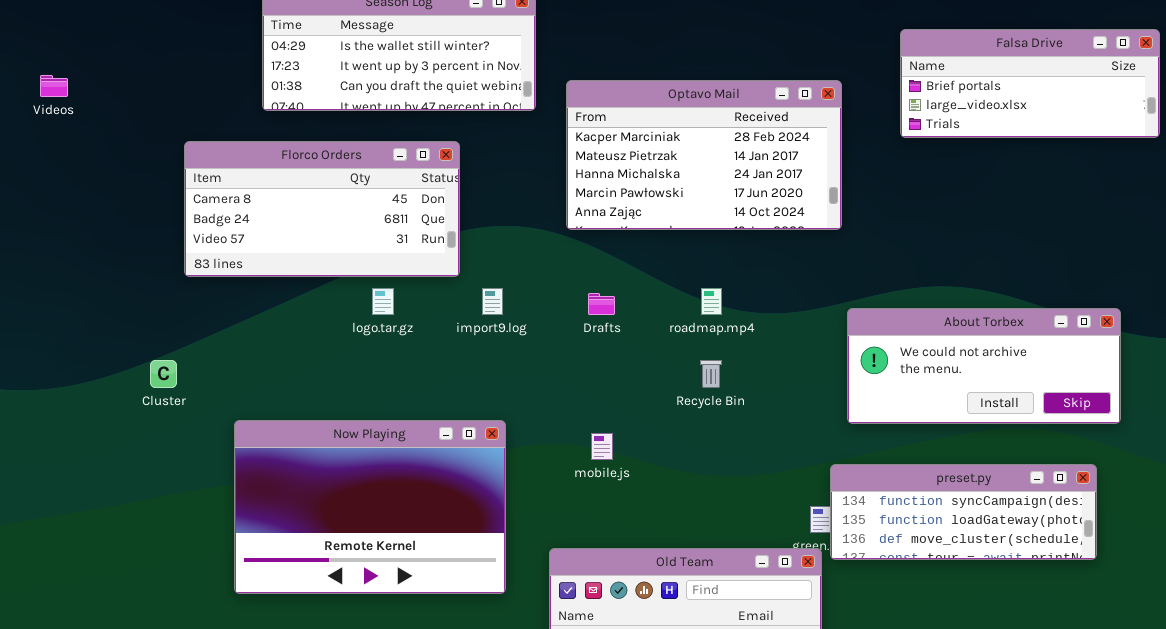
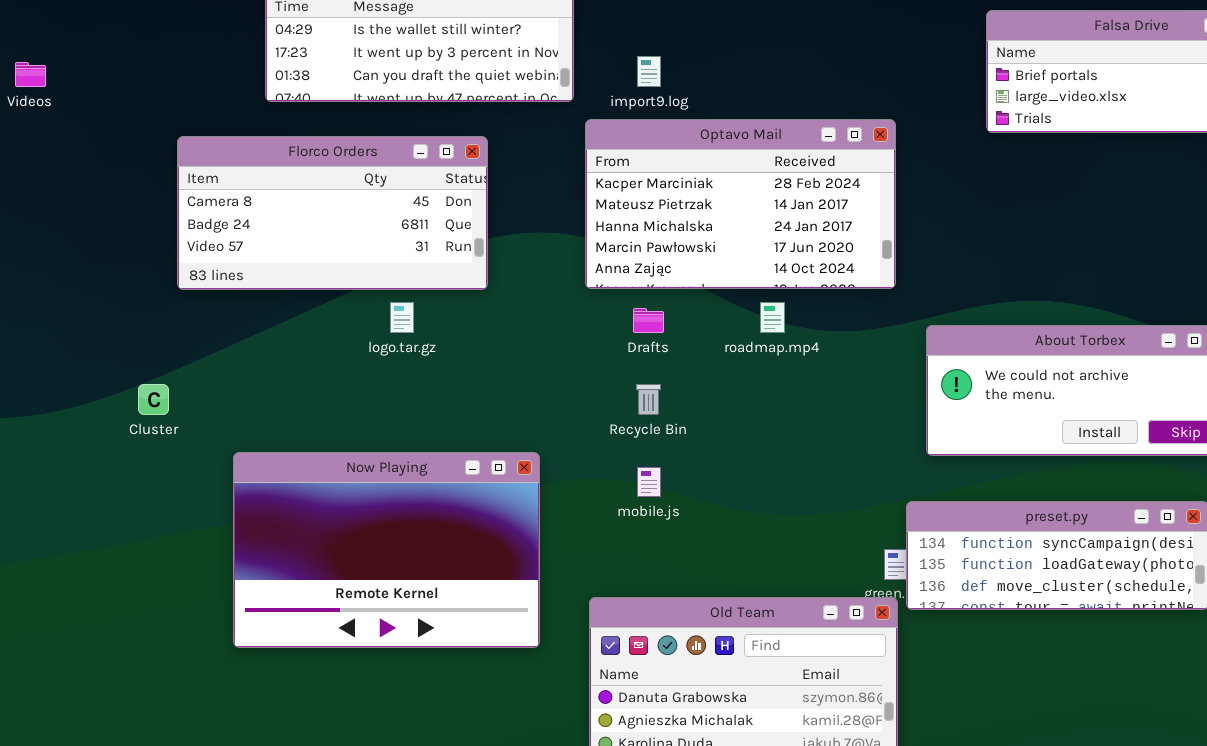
Optavo Mail: [566,80,842,230] -> [585,119,896,289], moved
import9.log: [482,288,503,315] -> [637,56,661,87], moved
Recycle Bin: [700,360,722,388] -> [636,384,661,415], moved

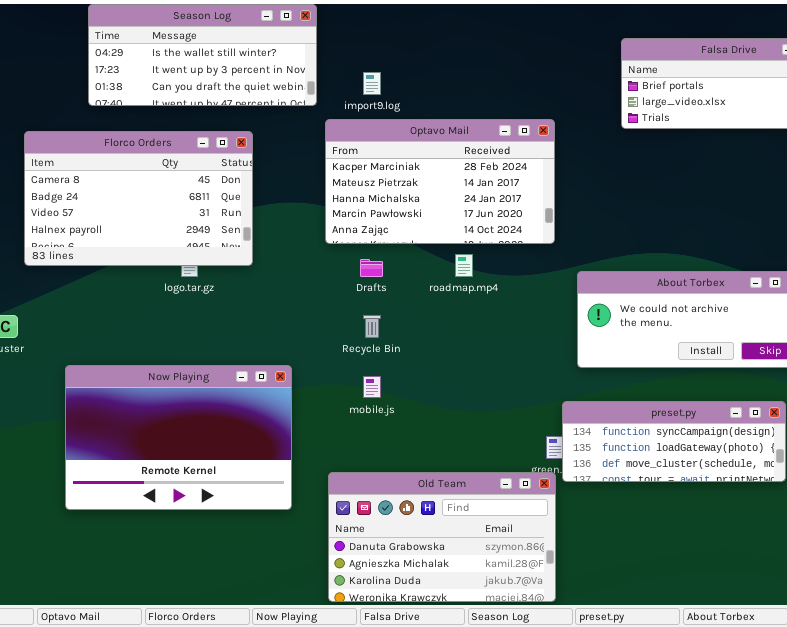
Florco Orders: [177,136,488,290] -> [24,131,253,266], resized

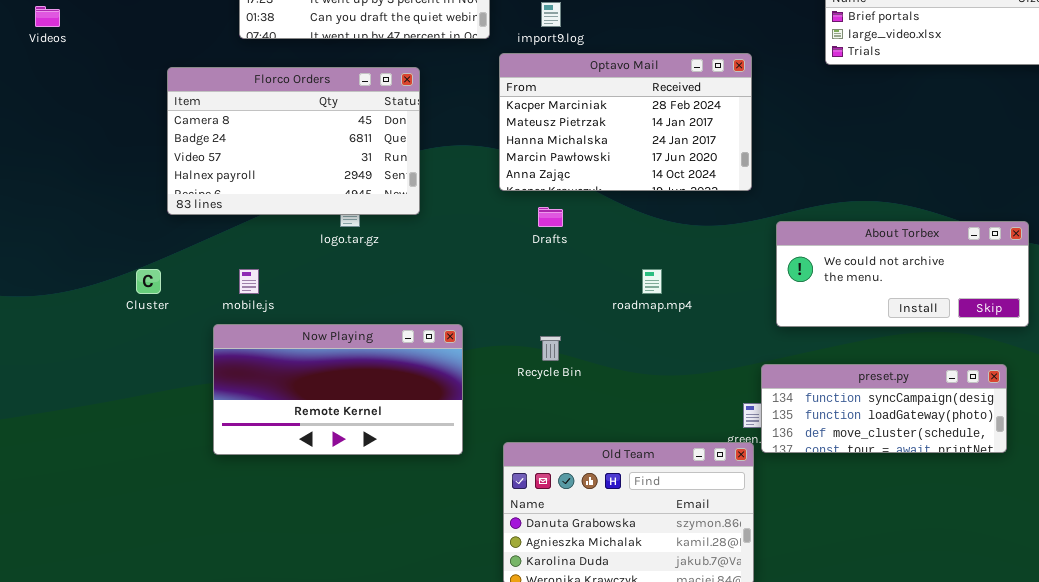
roadmap.mp4: [455,254,473,277] -> [642,269,662,294], moved
Recycle Bin: [363,315,381,338] -> [540,336,561,361], moved
Now Playing: [65,365,292,510] -> [213,324,463,455], resized
mobile.js: [363,376,381,398] -> [239,269,259,294], moved

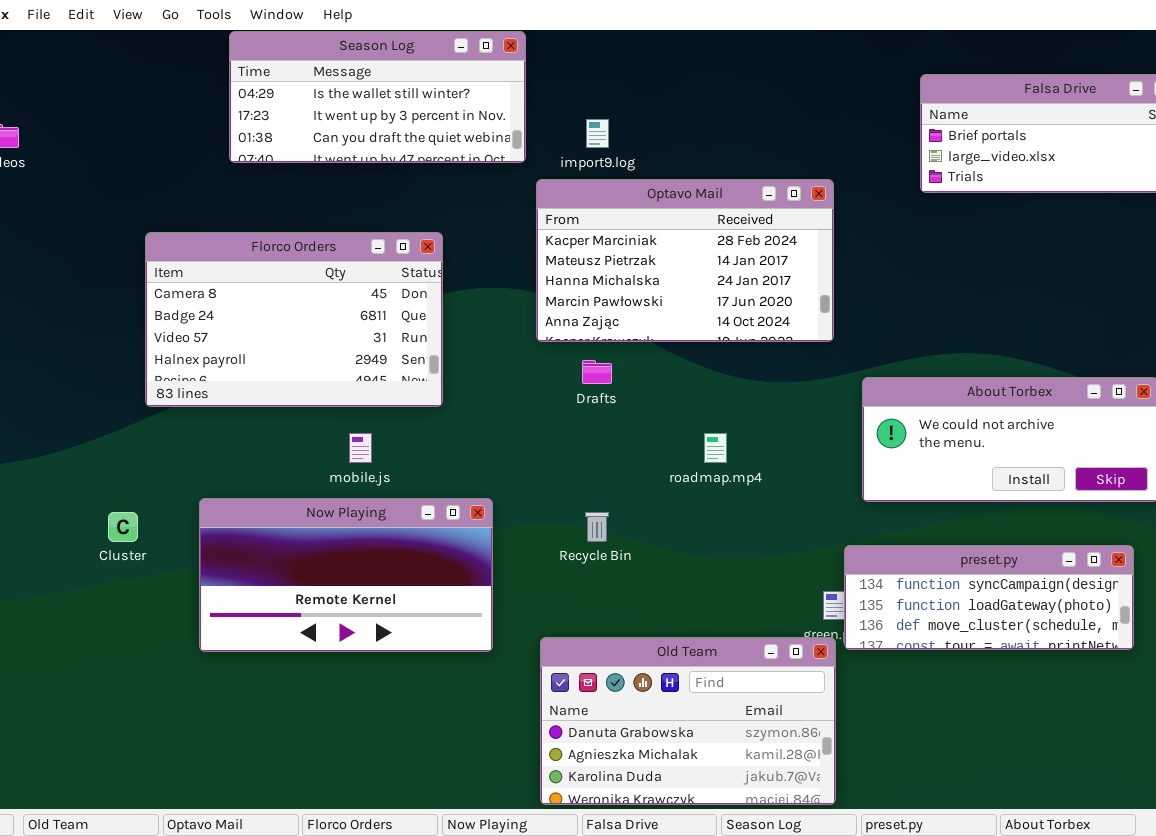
Florco Orders: [167,67,420,215] -> [145,232,443,407], moved
Cluster: [136,269,161,294] -> [108,512,138,542], moved
mobile.js: [239,269,259,294] -> [349,433,372,463], moved

